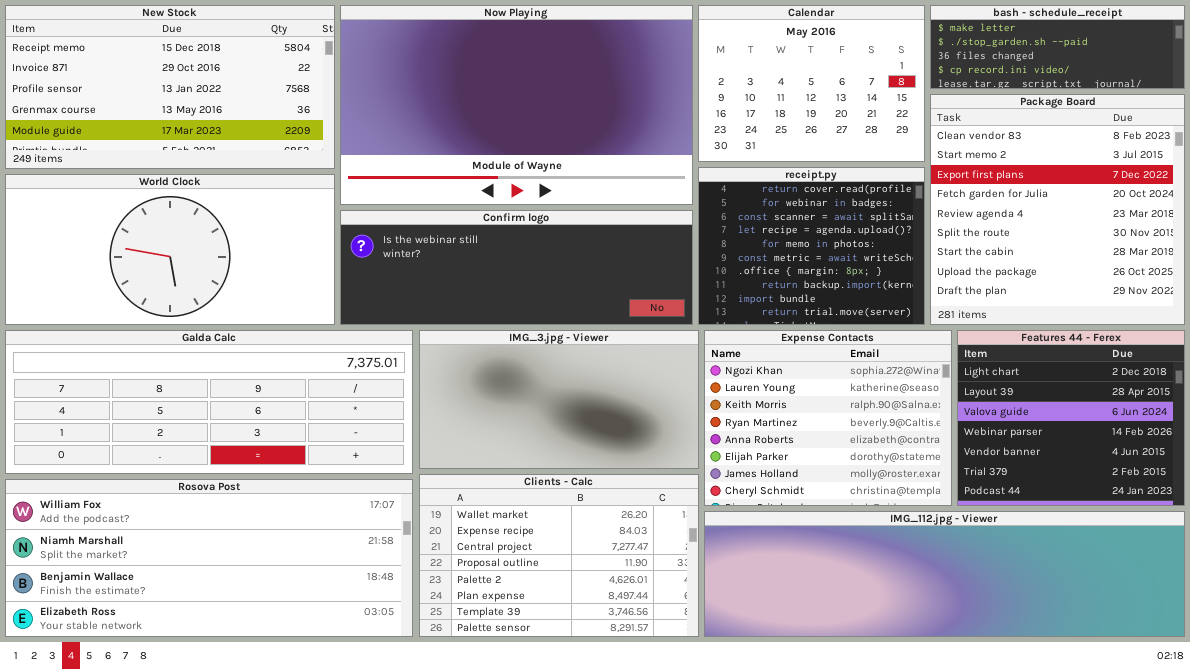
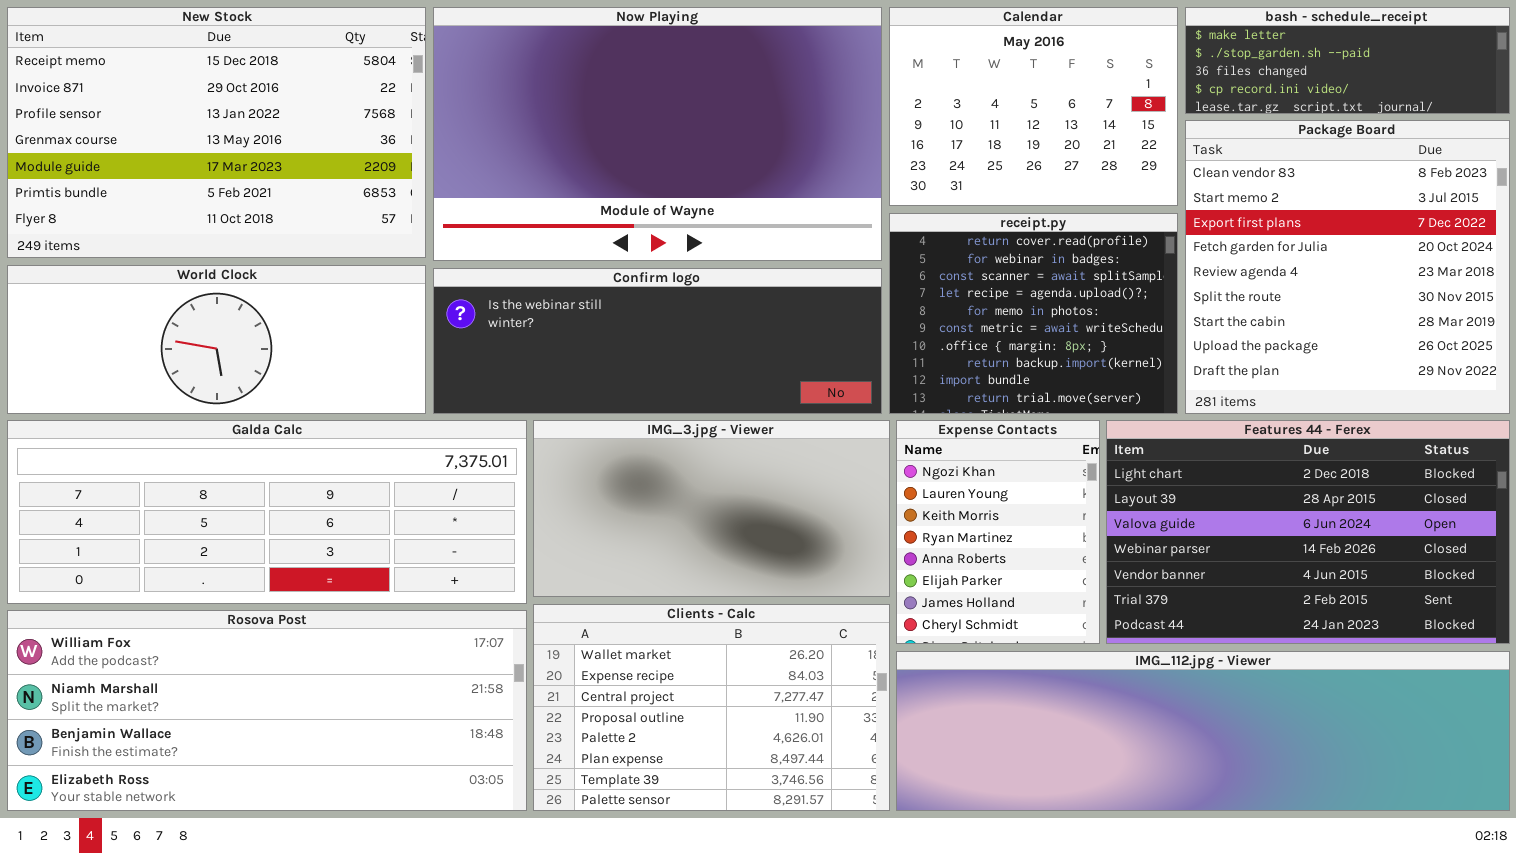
New Stock: [5,5,335,169] -> [7,7,426,258], resized
World Clock: [5,174,335,325] -> [7,265,426,414], resized
Expense Contacts: [704,330,952,506] -> [896,420,1100,644], resized
Features 44 - Ferex: [957,330,1185,506] -> [1106,420,1510,644], resized

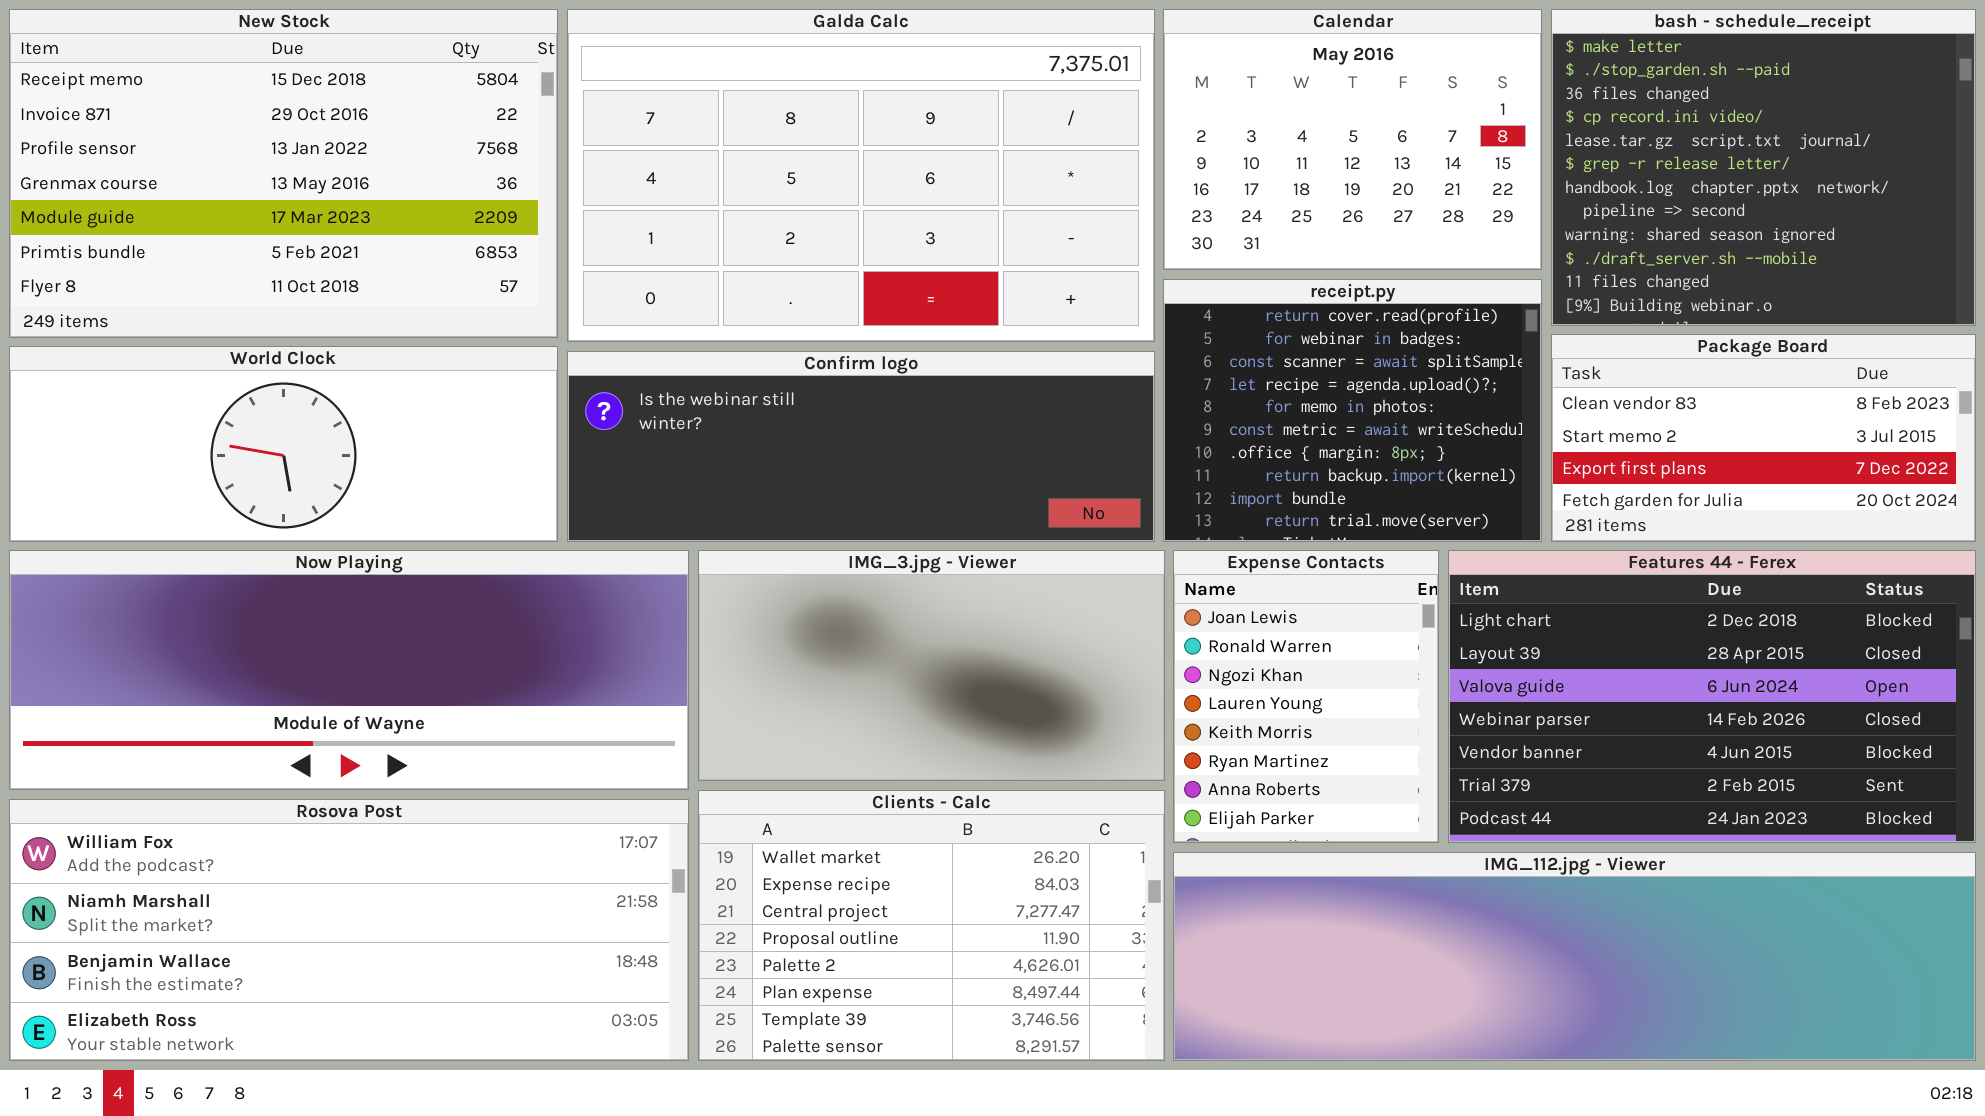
Now Playing: [433,7,882,261] -> [9,550,689,790], moved, resized
bash - schedule_receipt: [1185,7,1510,114] -> [1551,9,1976,326], resized
Package Board: [1185,120,1510,414] -> [1551,334,1976,542], resized
Galda Calc: [7,420,527,604] -> [567,9,1155,342], moved, resized
Expense Contacts: [896,420,1100,644] -> [1173,550,1439,843], scrolled up 2 rows

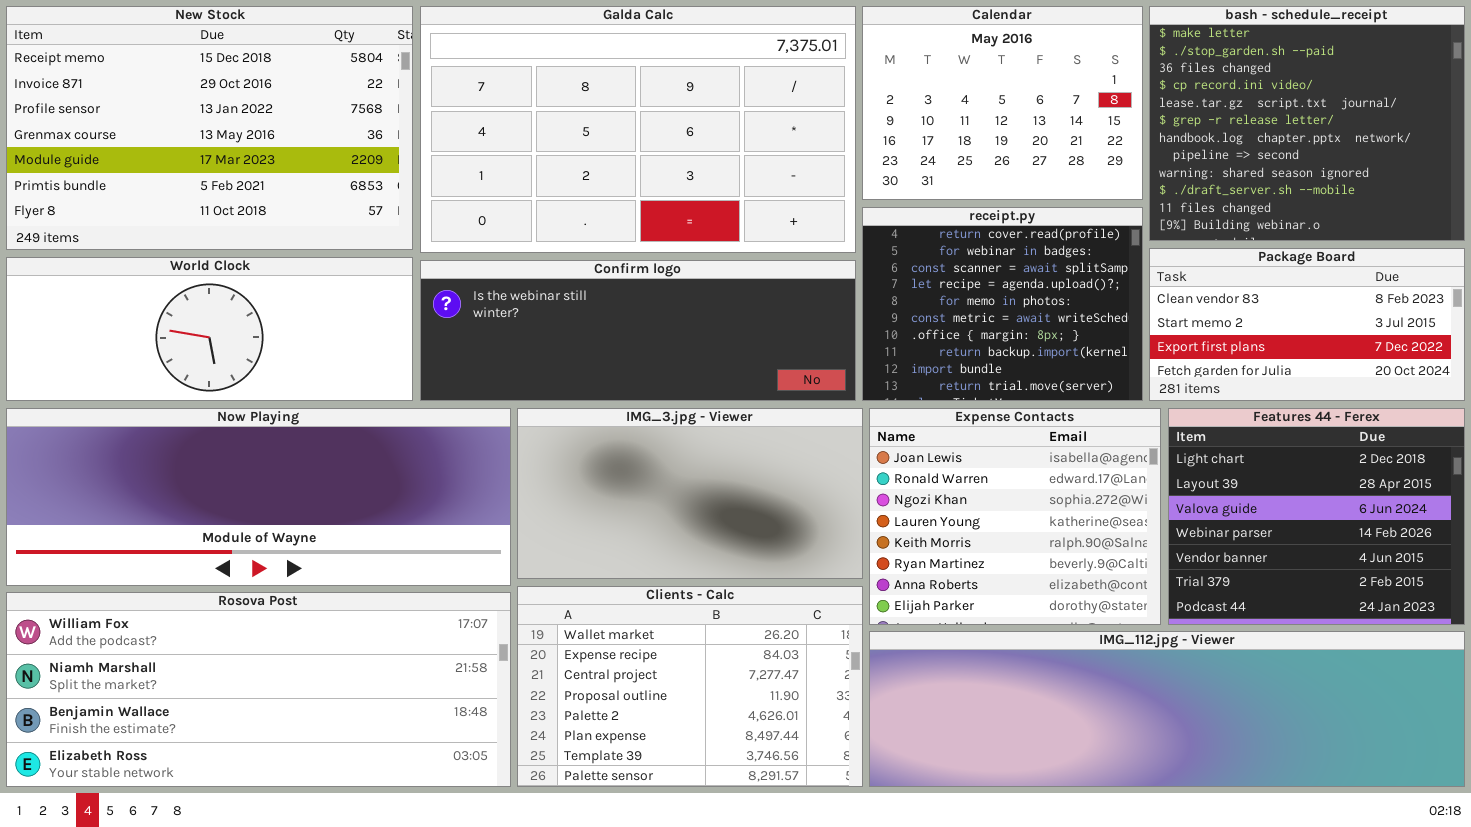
Expense Contacts: [1173,550,1439,843] -> [869,408,1161,625], resized
Features 44 - Ferex: [1448,550,1976,843] -> [1168,408,1465,625], resized

